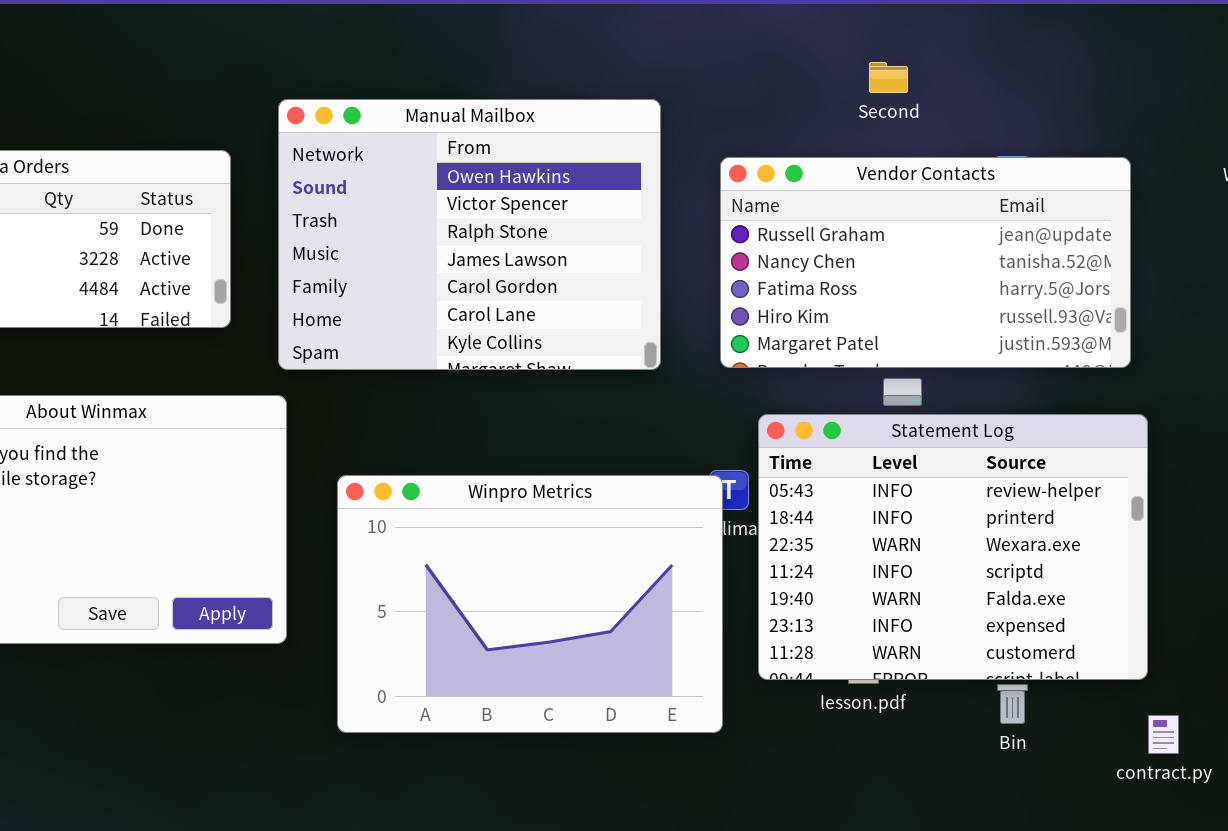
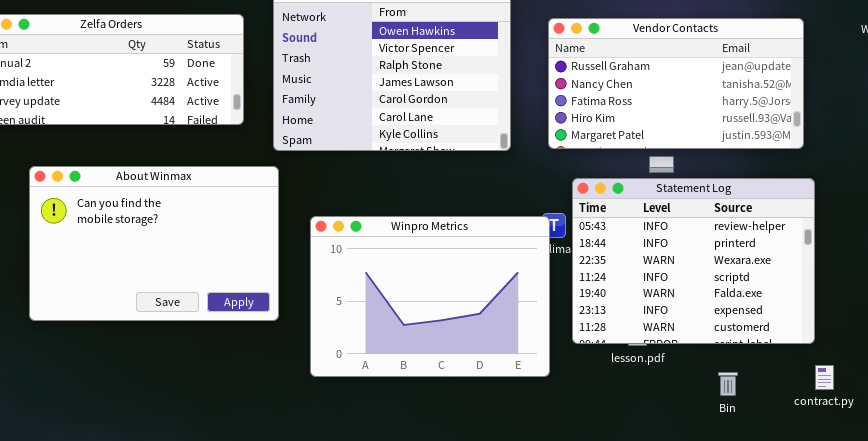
Bin: [997,684,1028,724] -> [718,372,738,396], moved

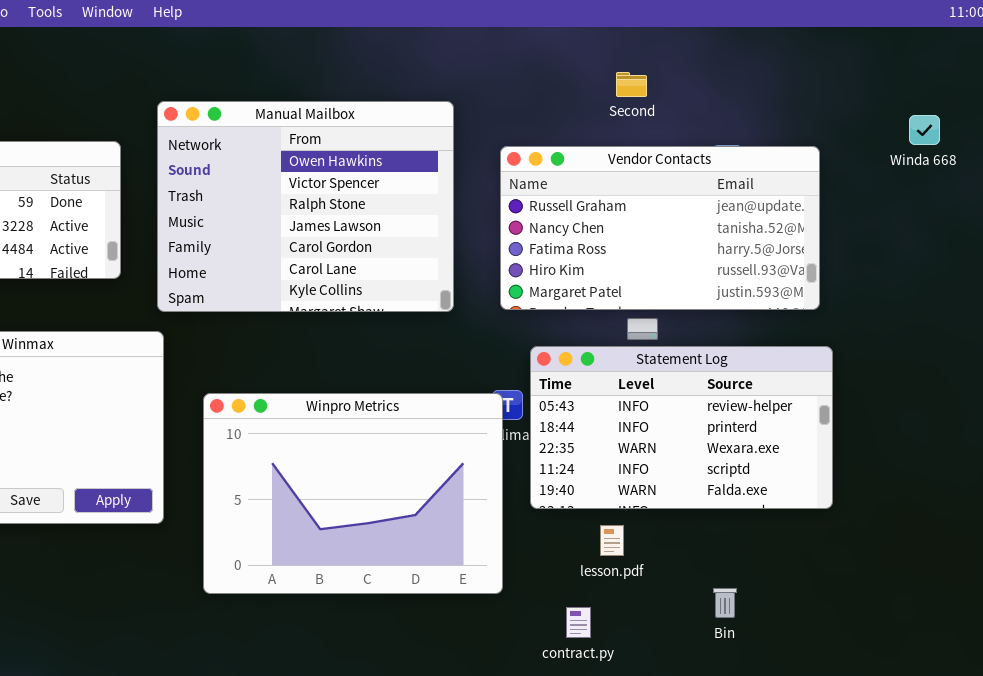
Statement Log: [572,178,815,344] -> [530,346,833,509], resized
contract.py: [815,365,834,390] -> [566,607,591,638], moved

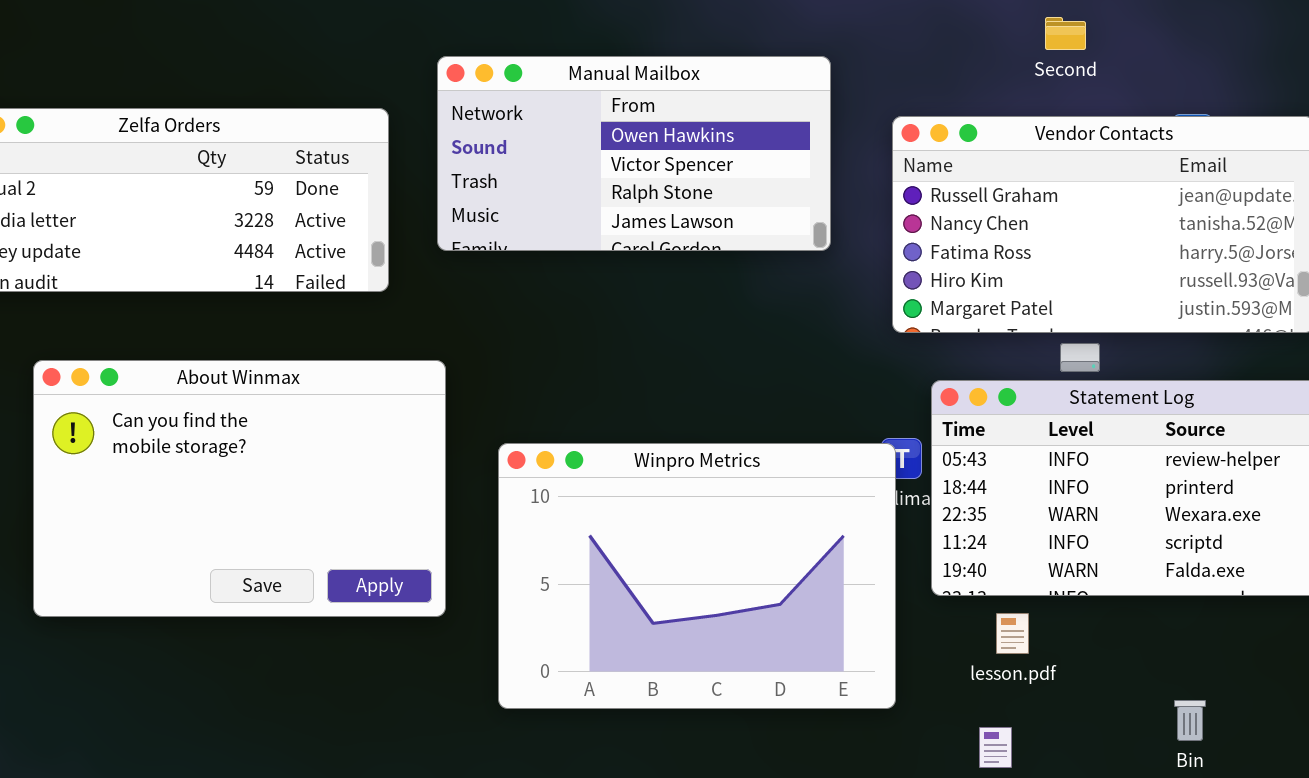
Manual Mailbox: [157,101,454,312] -> [437,56,831,251], resized
lesson.pdf: [600,525,624,556] -> [996,613,1029,654], moved

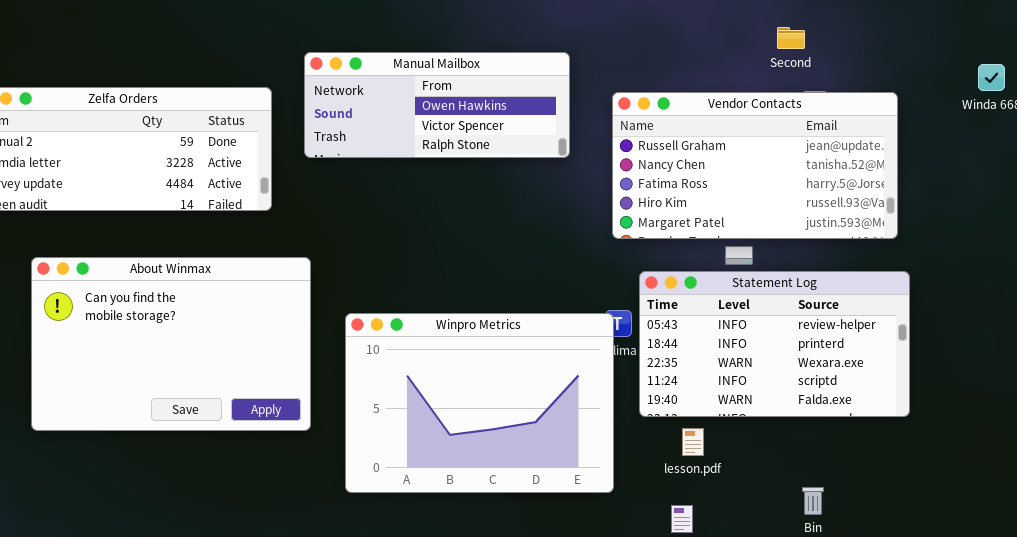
Second: [1045,17,1086,50] -> [777,27,805,49], moved
Manual Mailbox: [437,56,831,251] -> [304,52,570,158], resized

